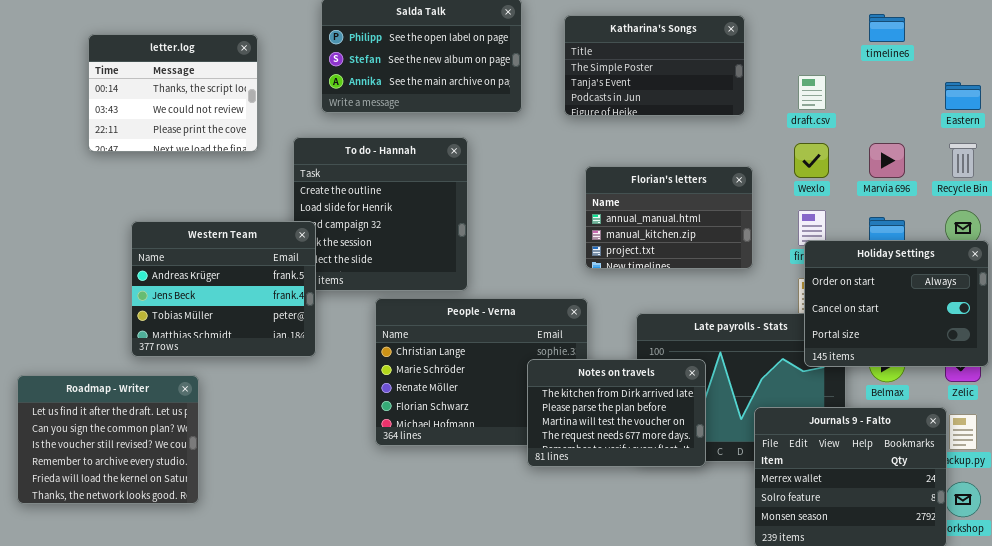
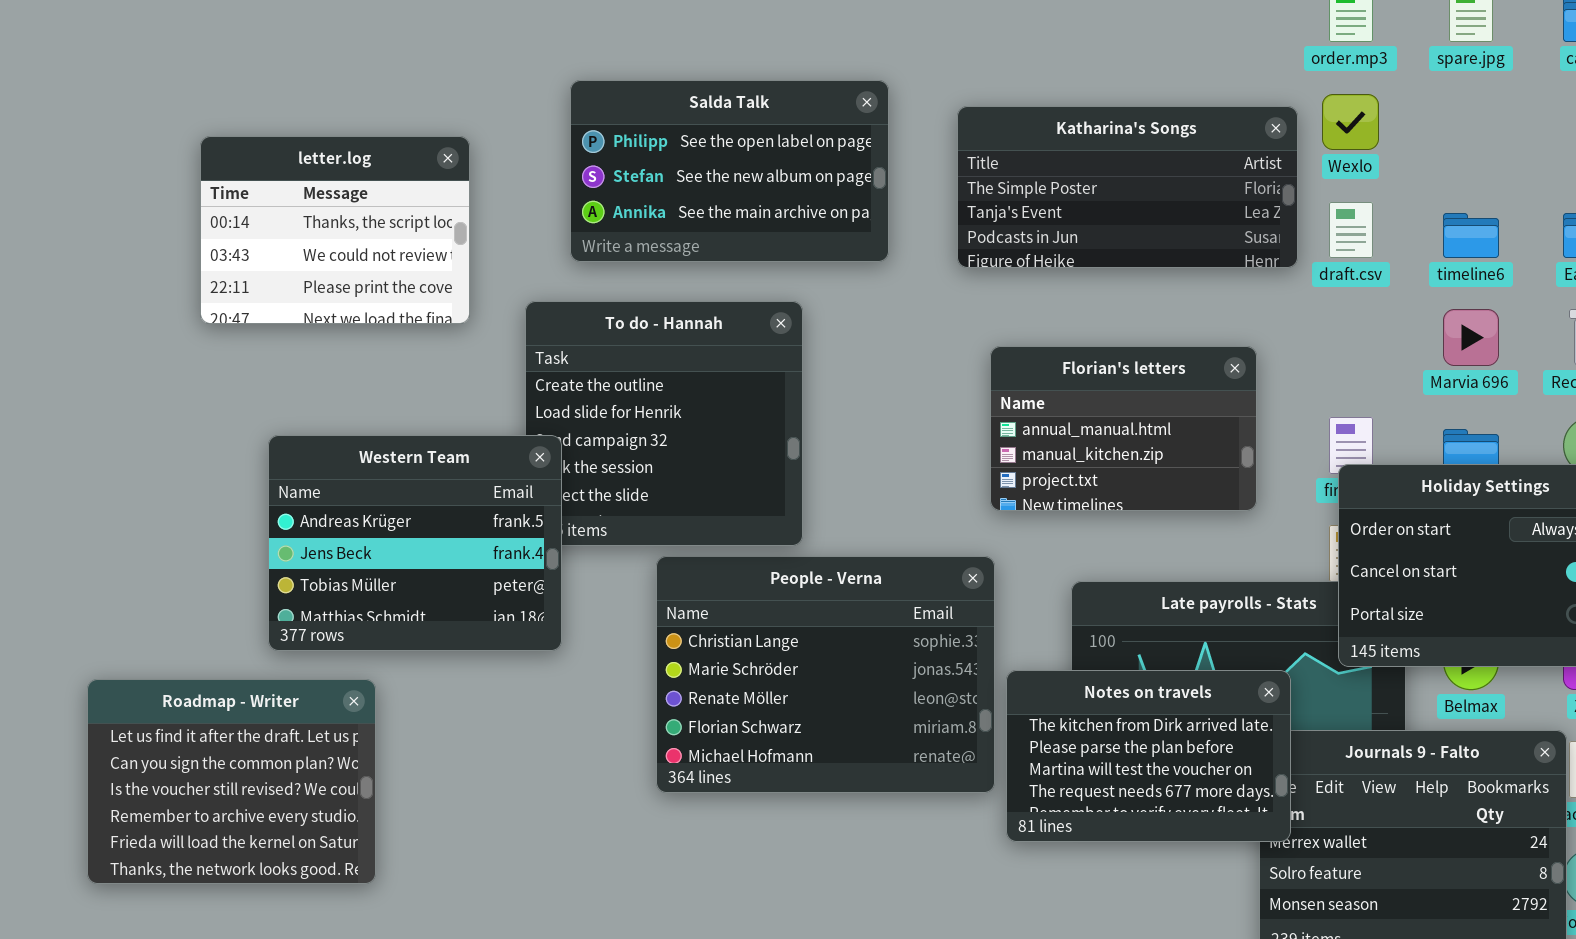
timeline6: [869,14,905,42] -> [1443,213,1499,258], moved
Katharina's Songs: [564,15,745,116] -> [957,106,1298,268], resized
Wexlo: [794,143,829,178] -> [1322,94,1379,150], moved
Notes on travels: [527,359,706,467] -> [1006,670,1291,842], moved

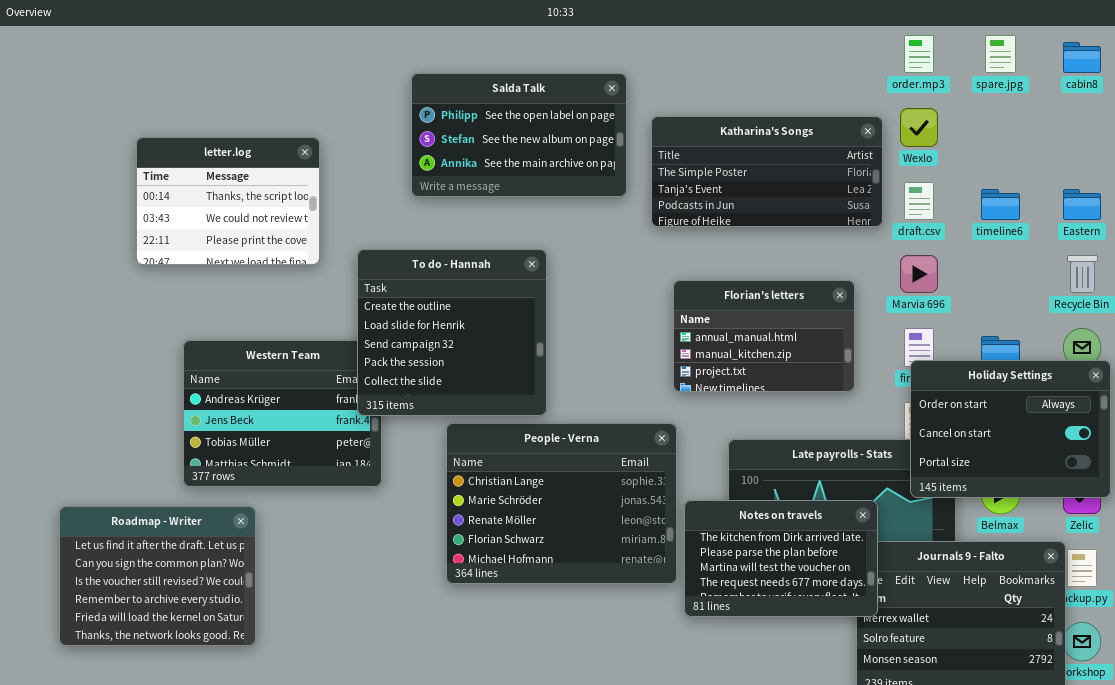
Salda Talk: [570,80,889,262] -> [411,73,627,197], moved
To do - Hannah: [525,301,803,546] -> [357,249,547,416], raised
Marvia 696: [1443,309,1499,366] -> [900,255,938,293], moved

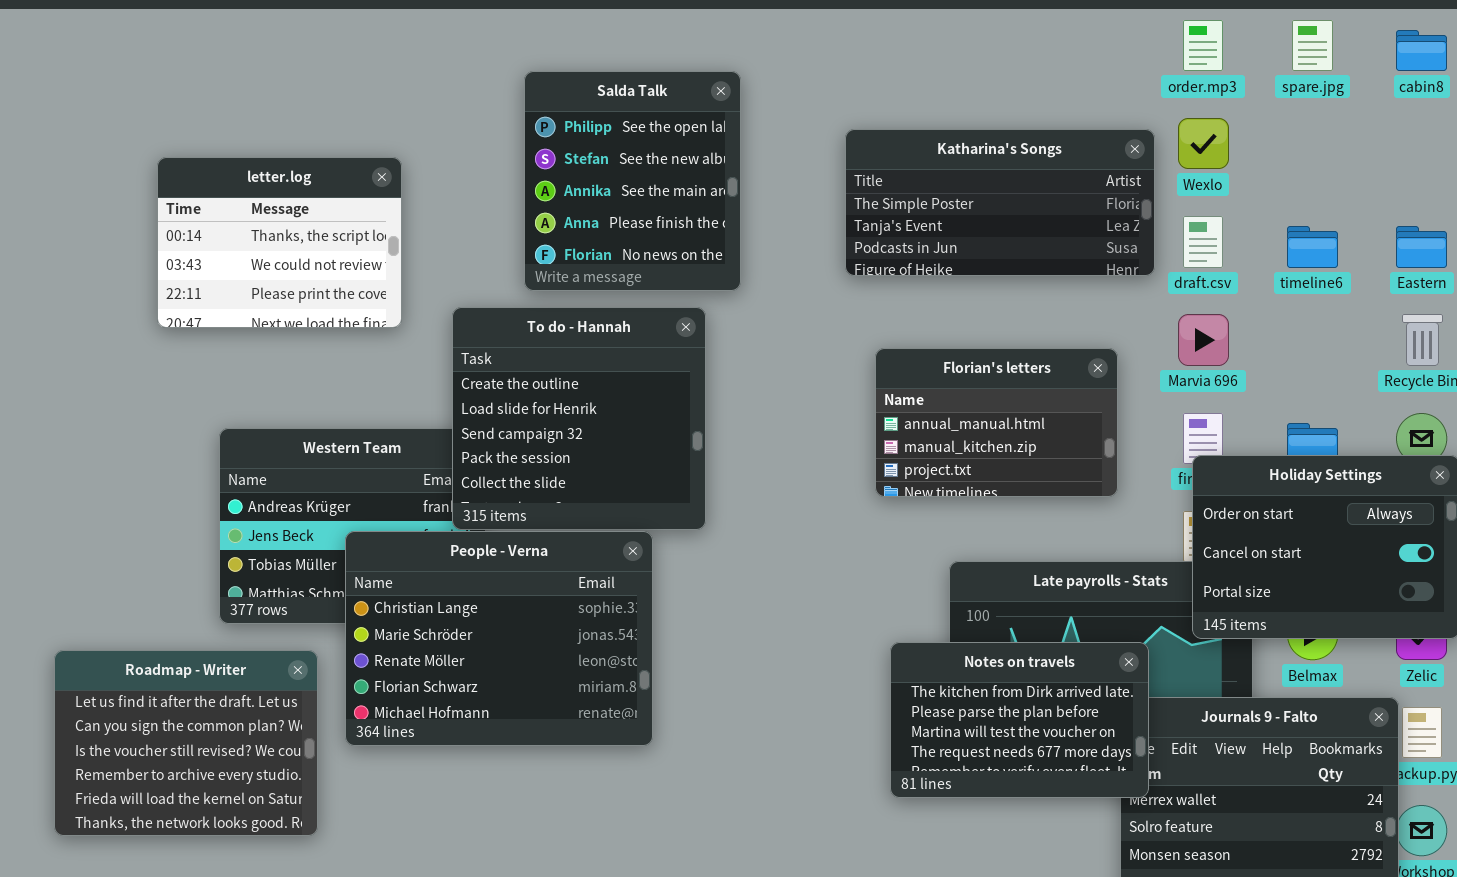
Salda Talk: [411,73,627,197] -> [524,71,741,291], resized
People - Verna: [446,423,677,584] -> [345,531,653,746], moved

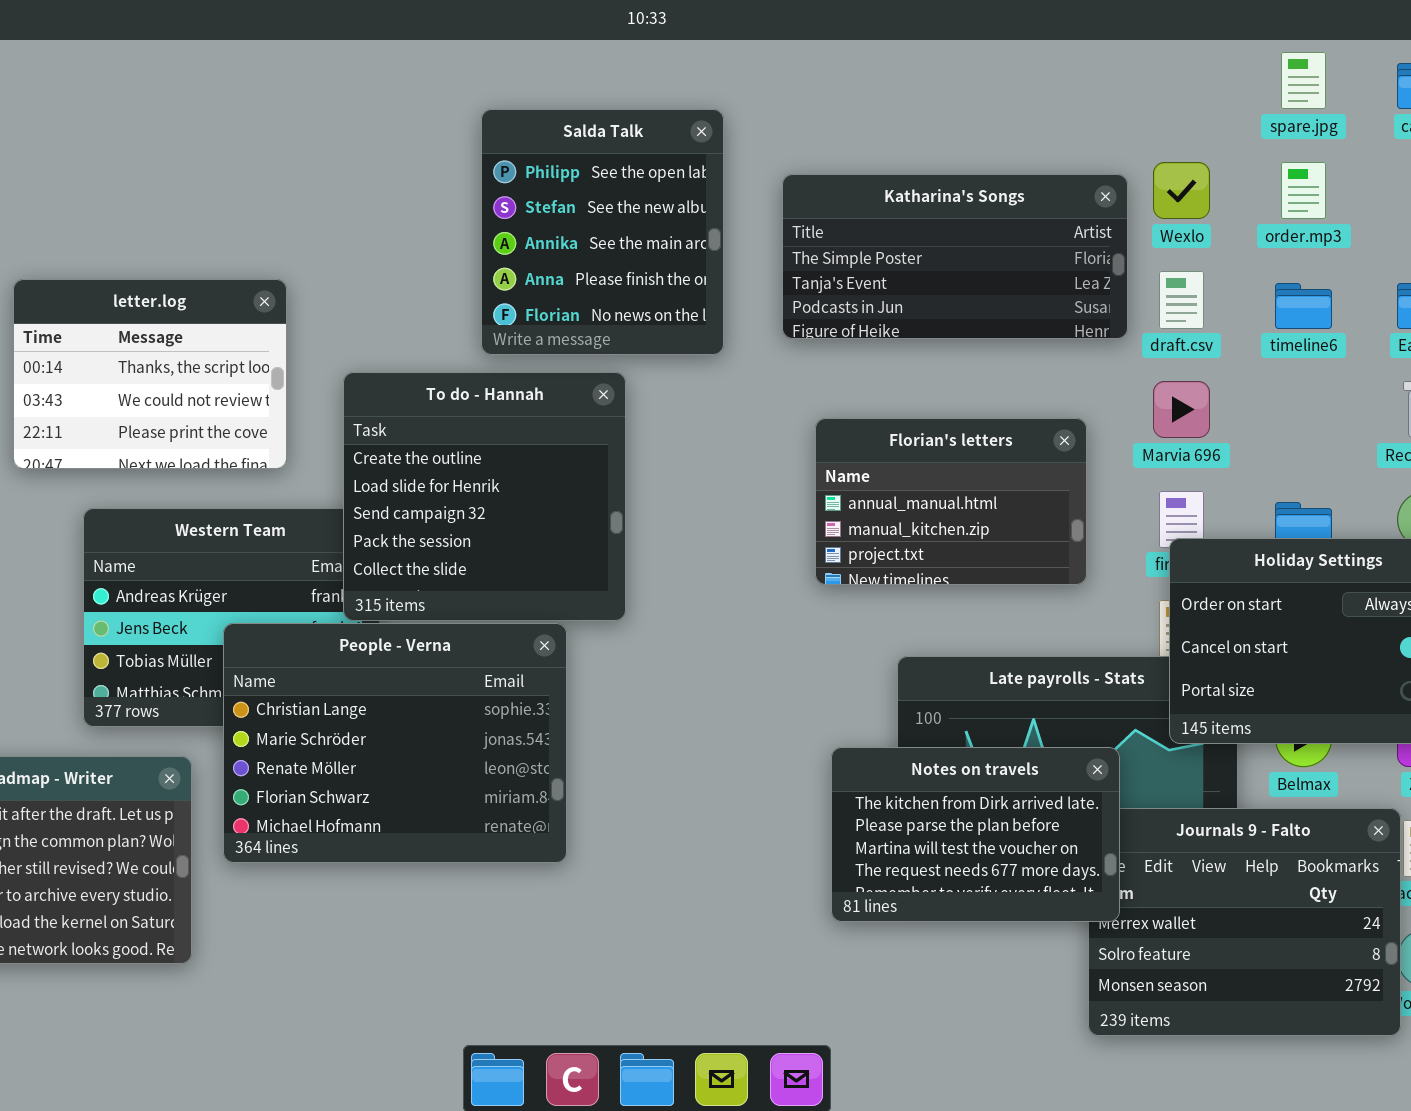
order.mp3: [1183,20,1223,71] -> [1281,162,1326,219], moved
Salda Talk: [524,71,741,291] -> [481,109,724,355], moved
letter.log: [157,157,402,328] -> [13,279,287,469], moved

